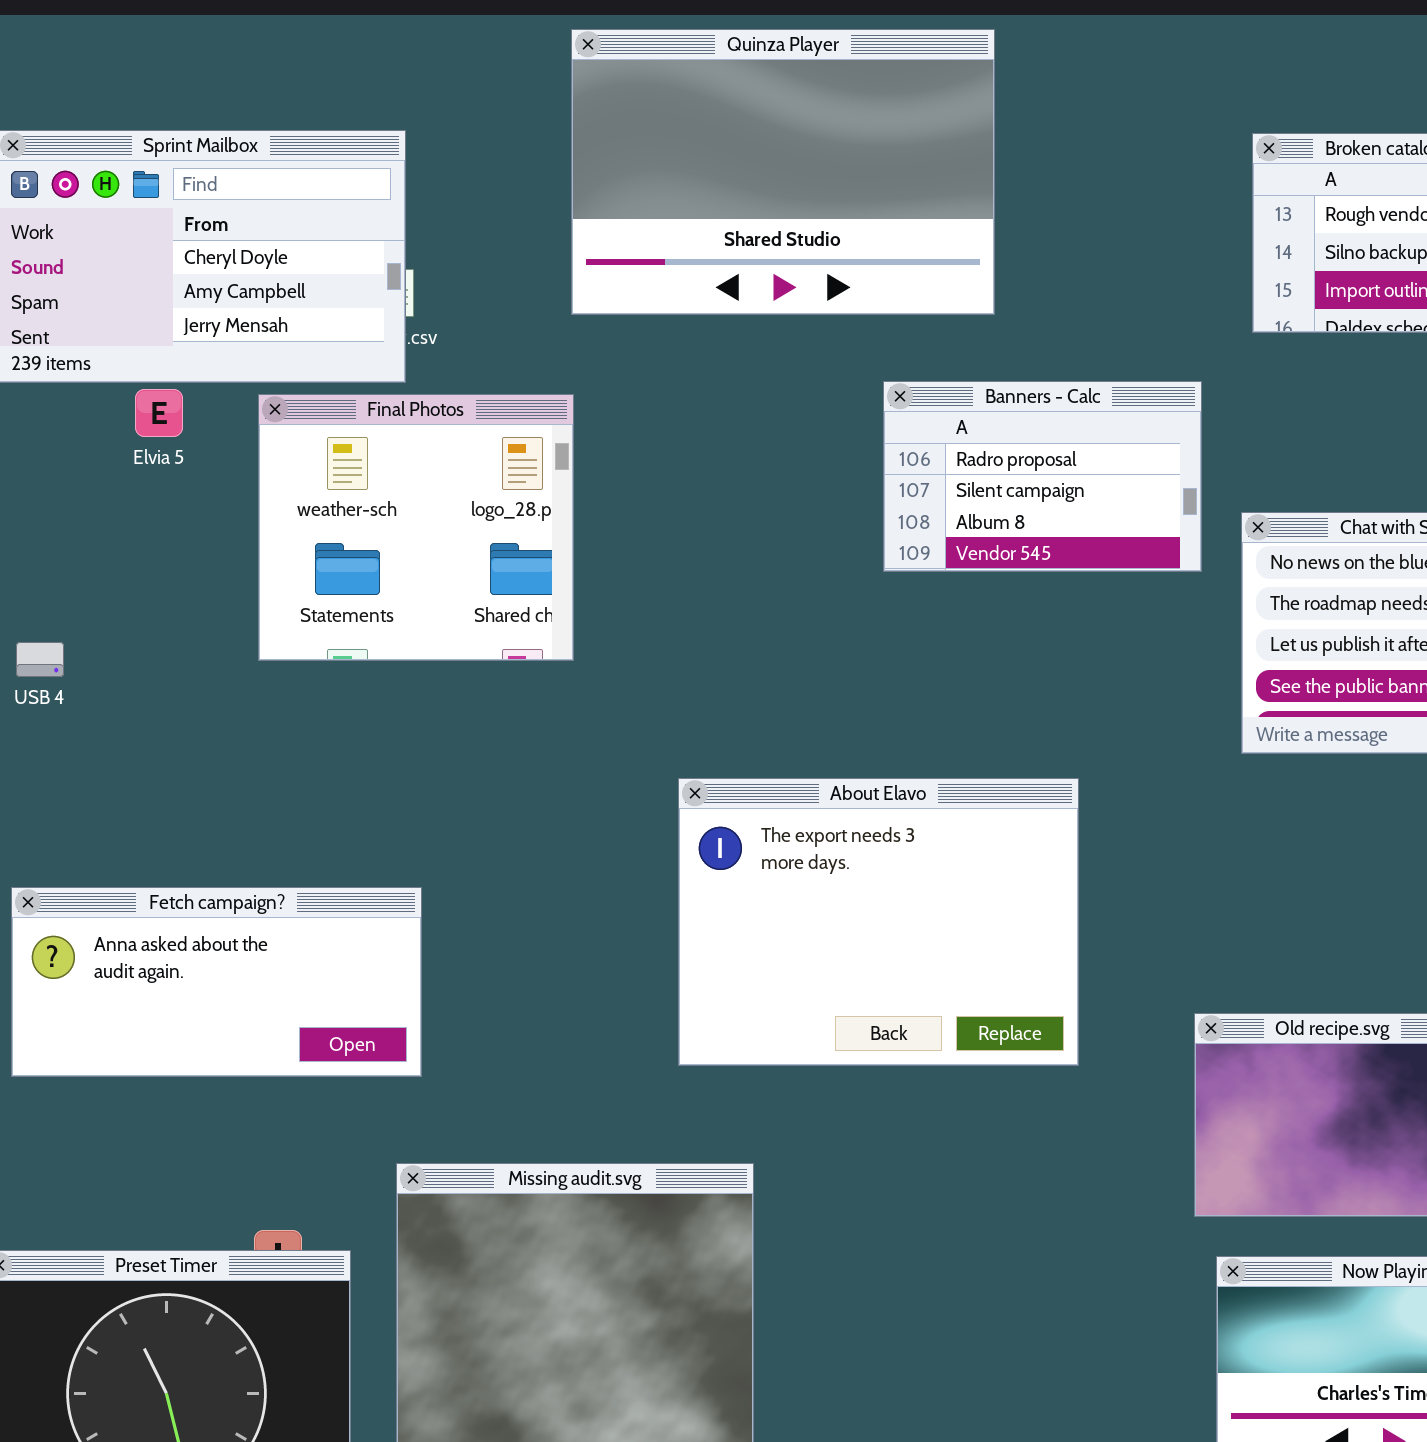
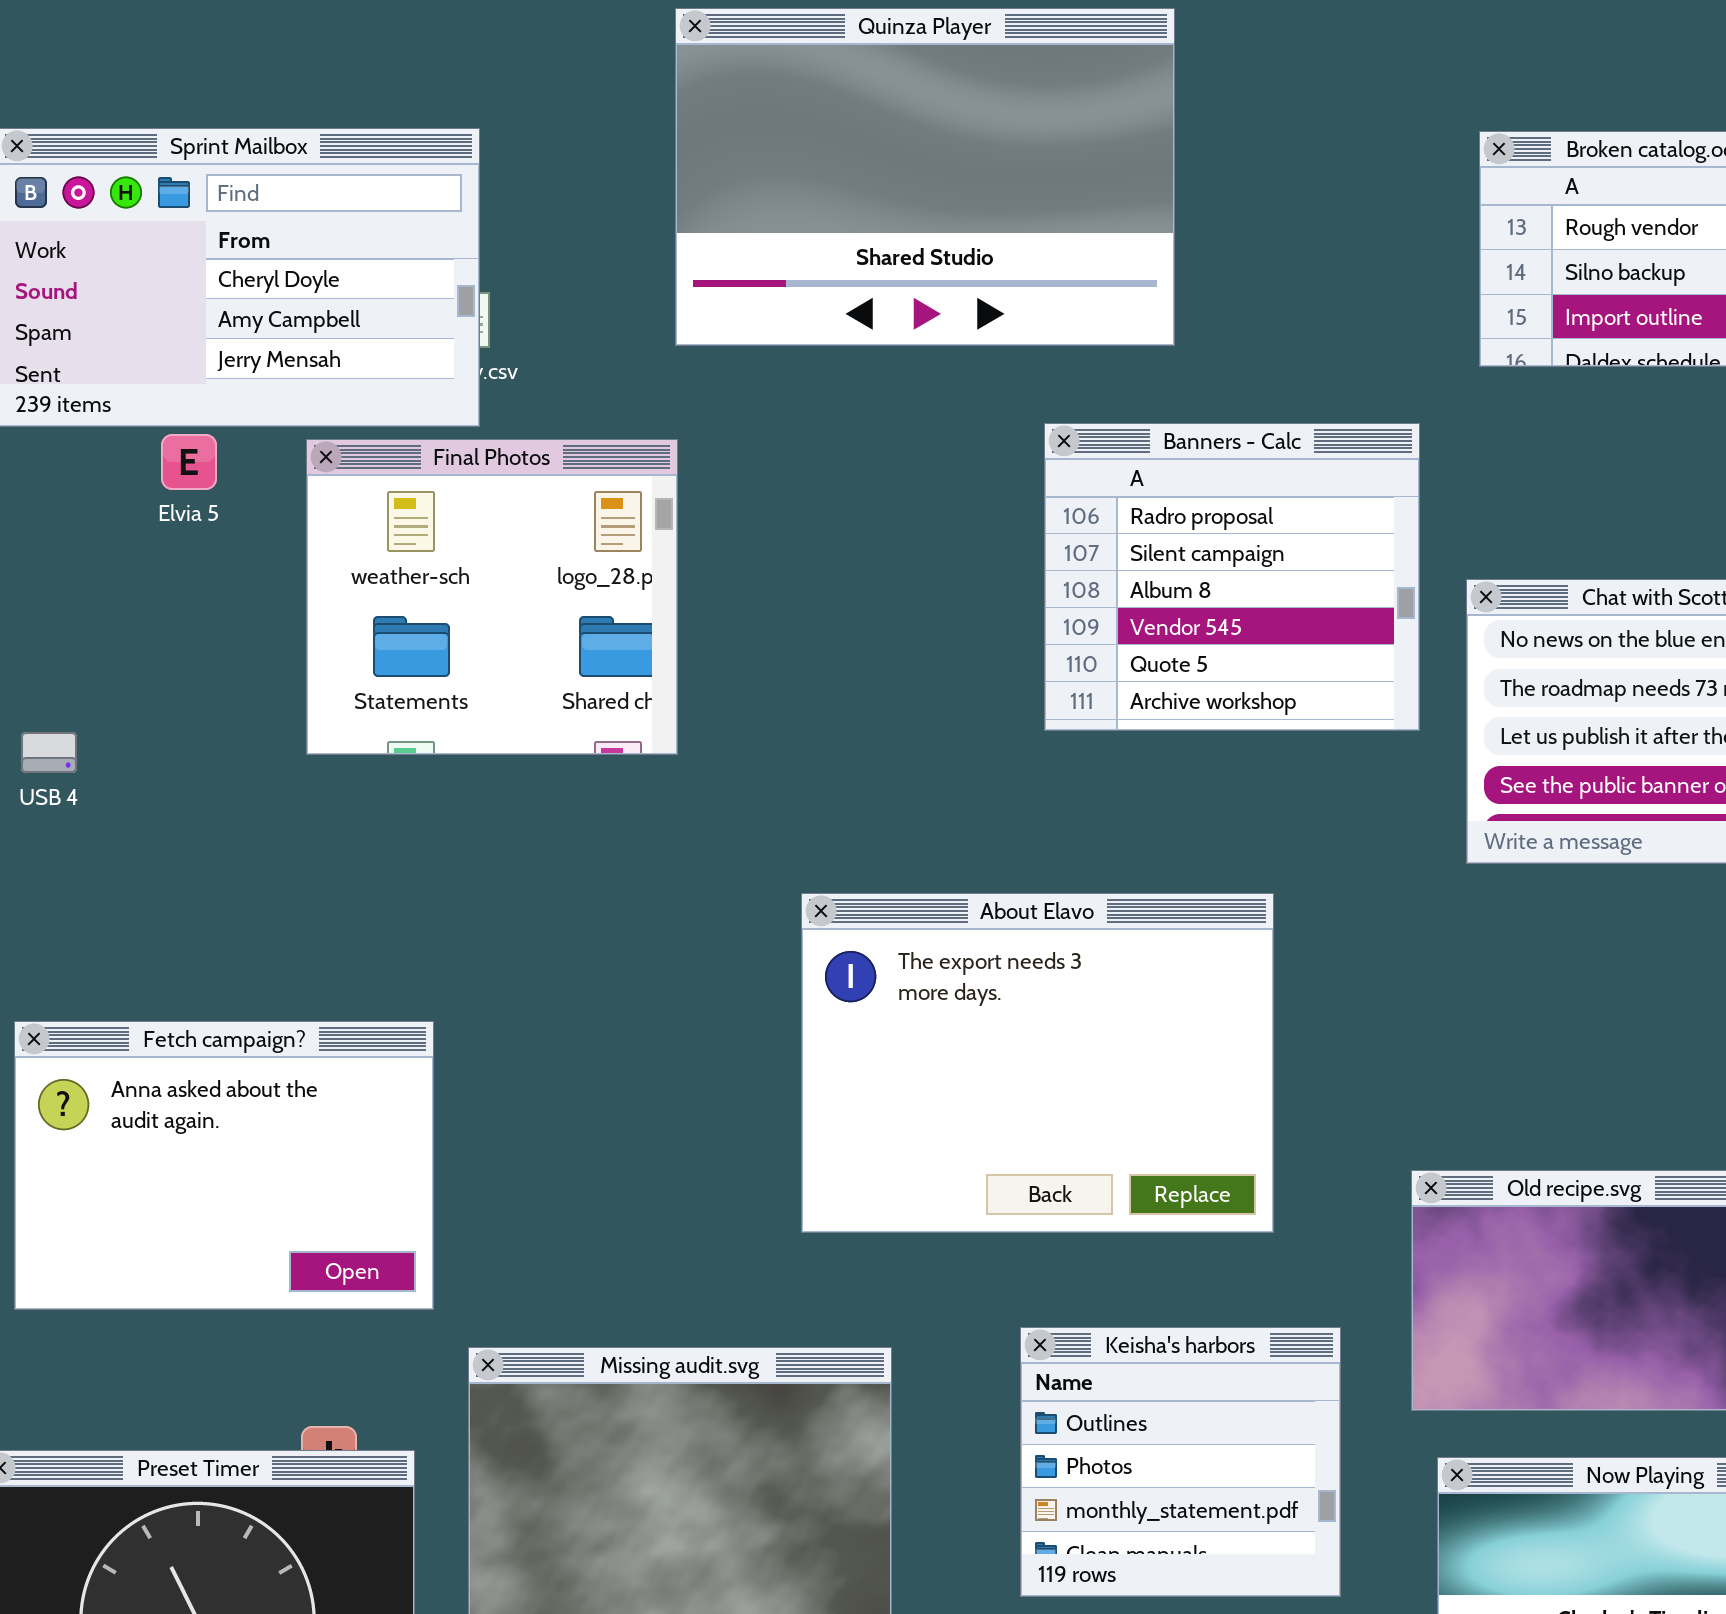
Banners - Calc: [883,381,1202,572] -> [1044,423,1420,731], resized
Fetch campaign?: [11,887,422,1077] -> [14,1021,434,1310], resized
Keisha's harbors: none -> [1020,1327,1341,1597], opened

